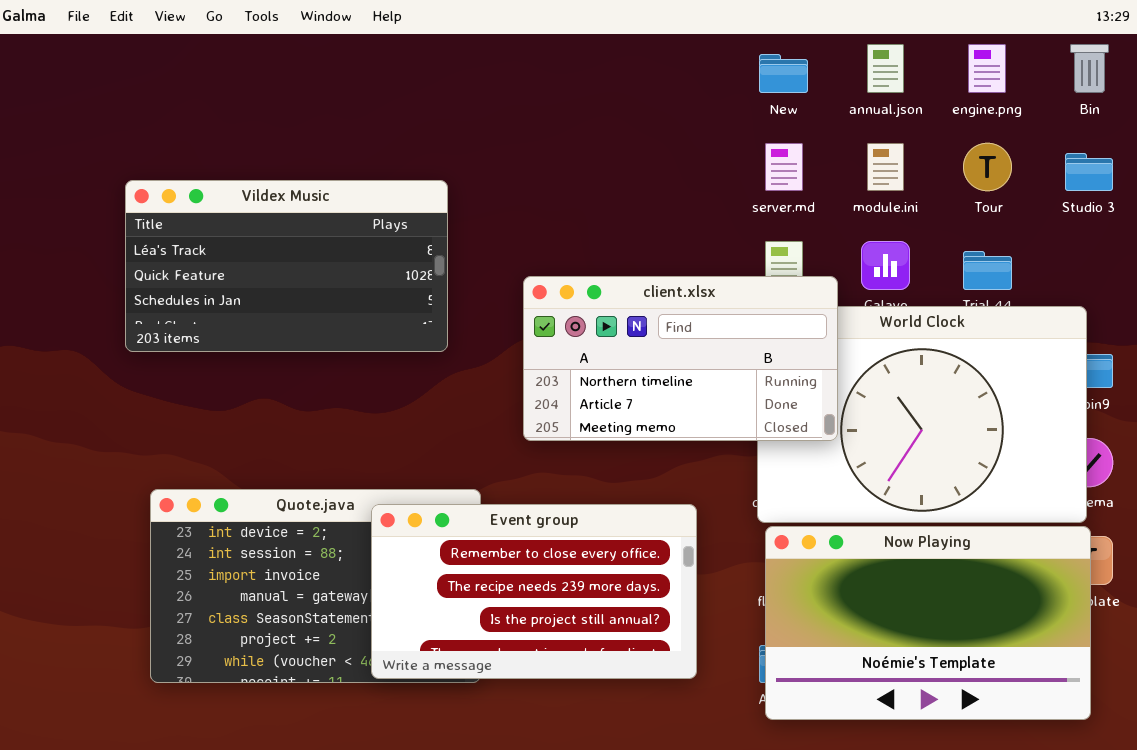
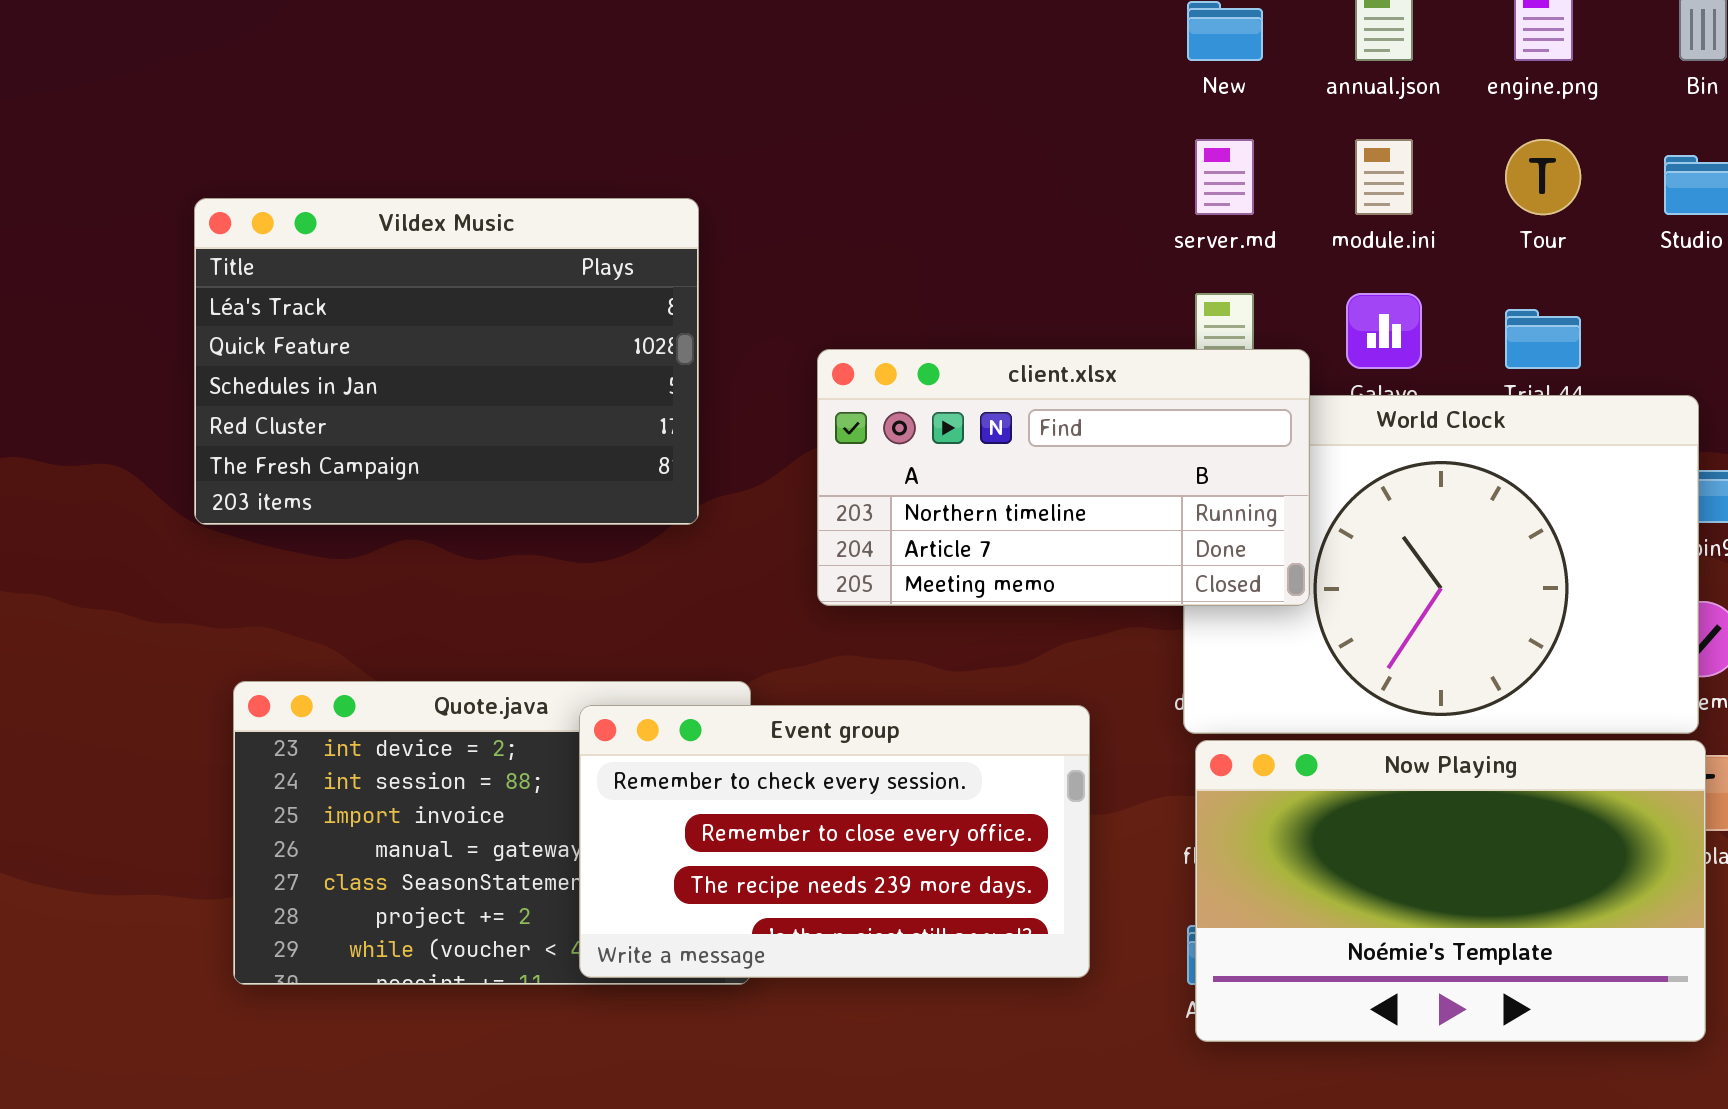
Vildex Music: [125,180,448,352] -> [194,198,699,525], resized
Event group: [371,504,697,679] -> [579,705,1090,978], scrolled up 1 row

